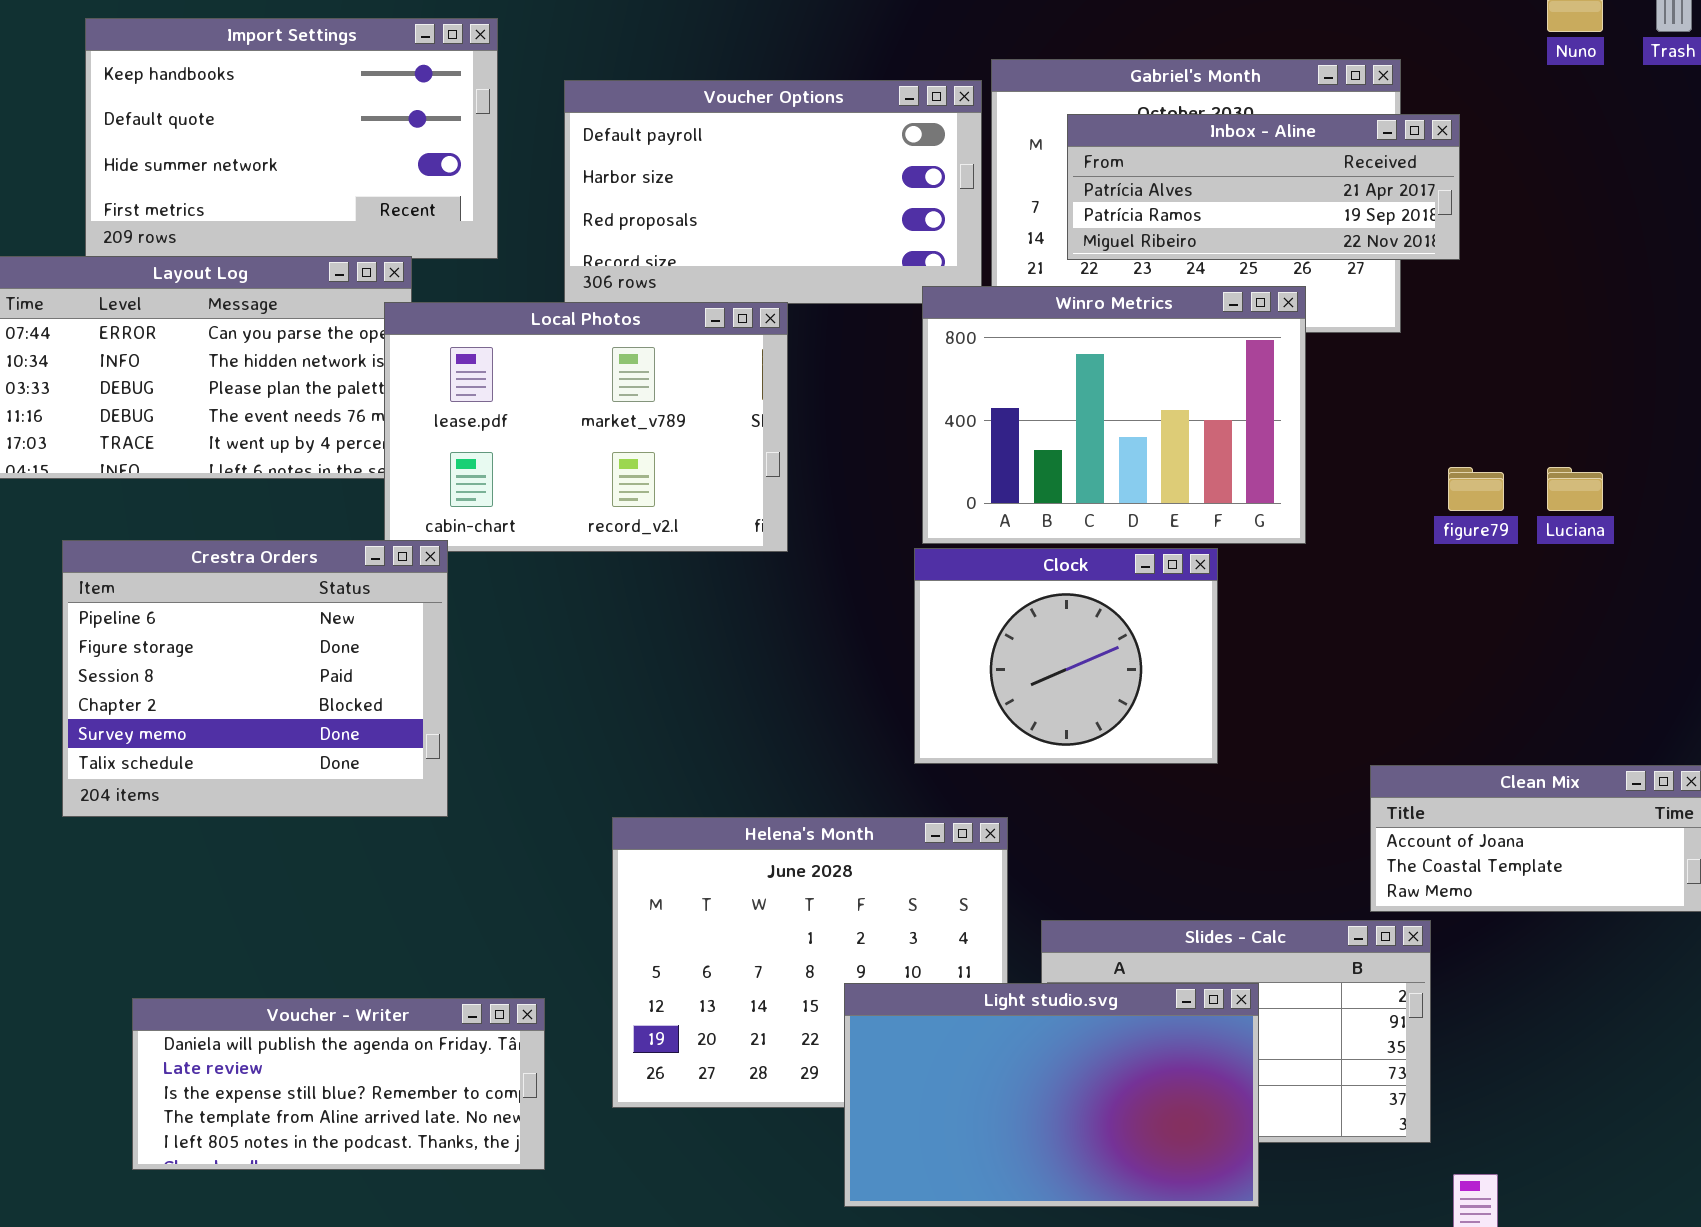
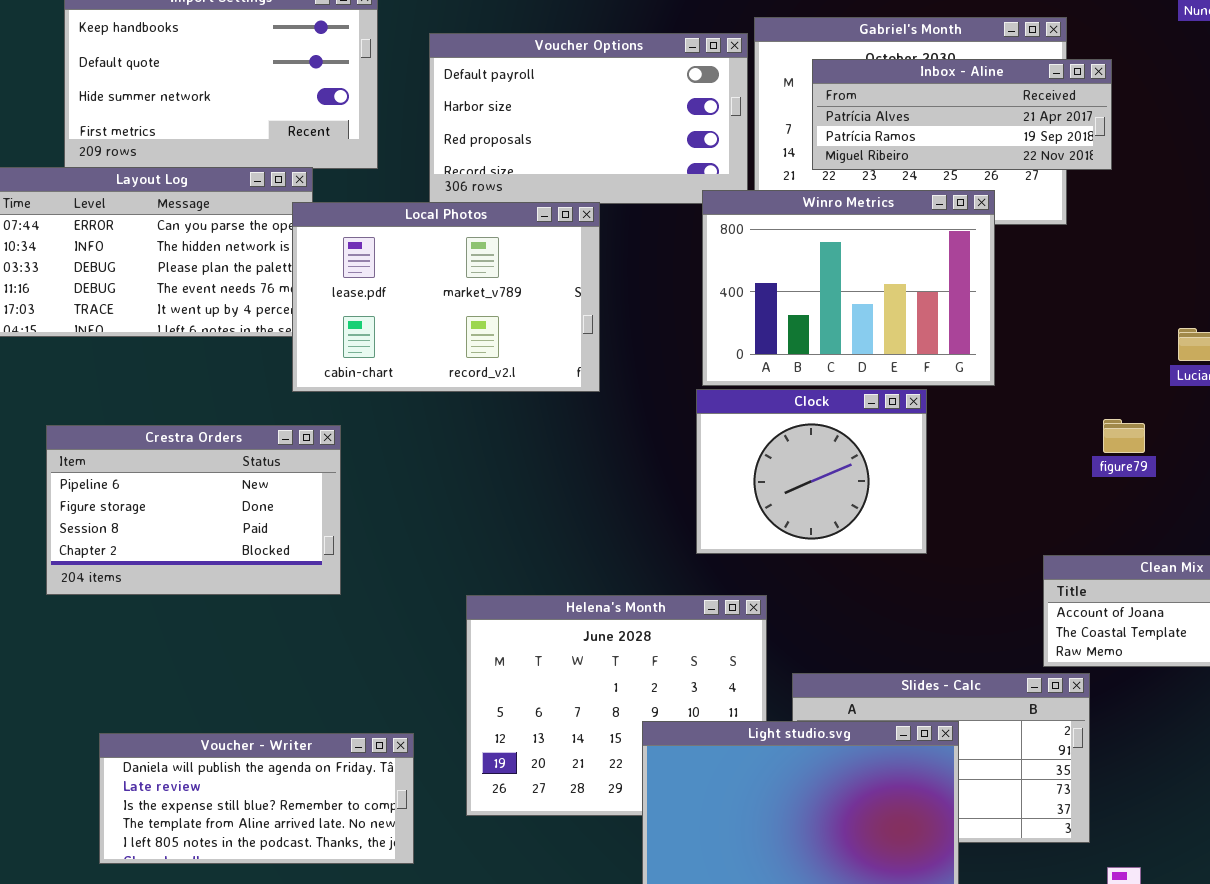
figure79: [1448,467,1504,511] -> [1103,419,1145,453], moved
Crestra Orders: [62,540,448,817] -> [46,425,341,595], resized

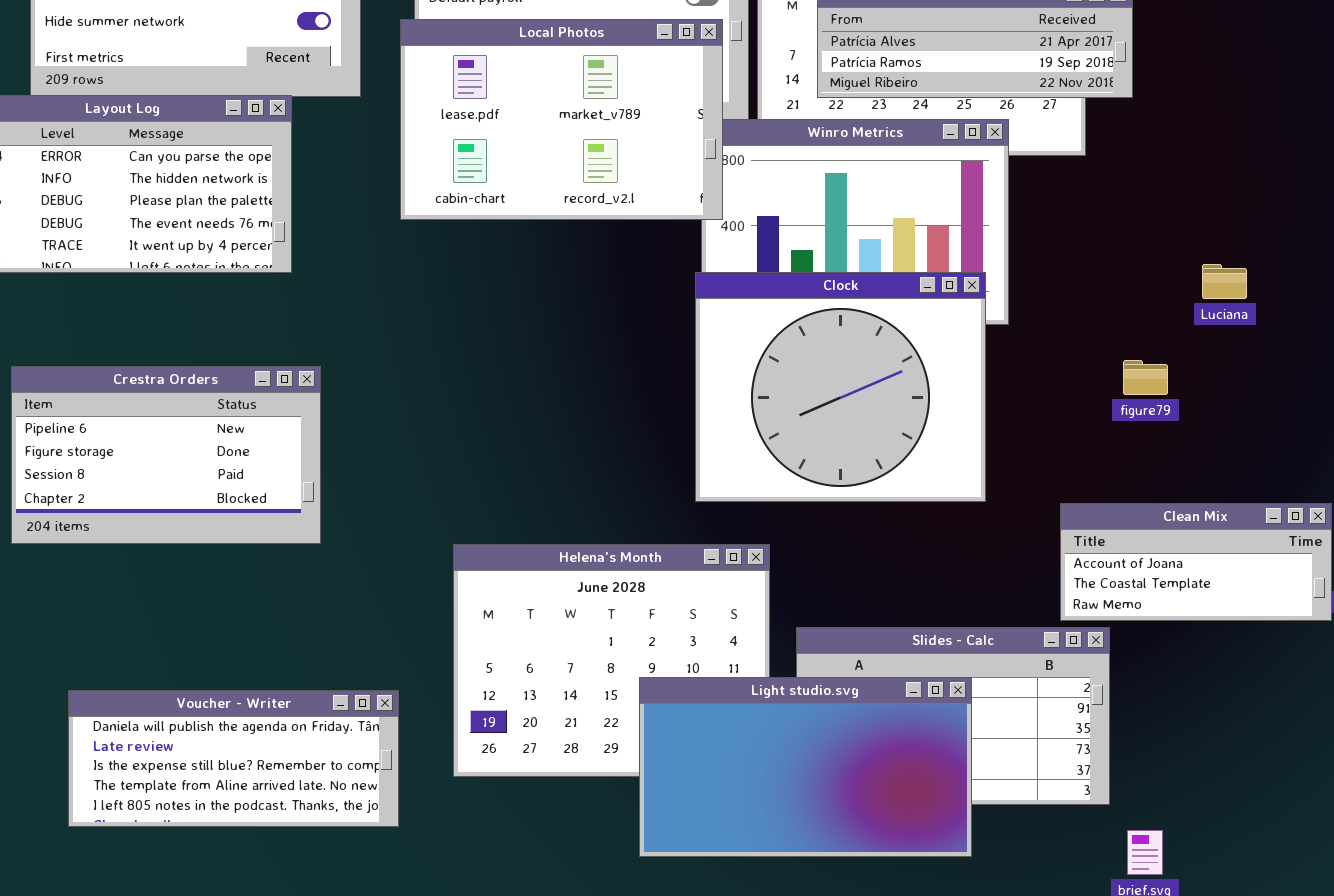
Local Photos: [292,202,600,392] -> [400,19,723,220], moved
Clock: [696,389,927,554] -> [695,272,986,502], resized

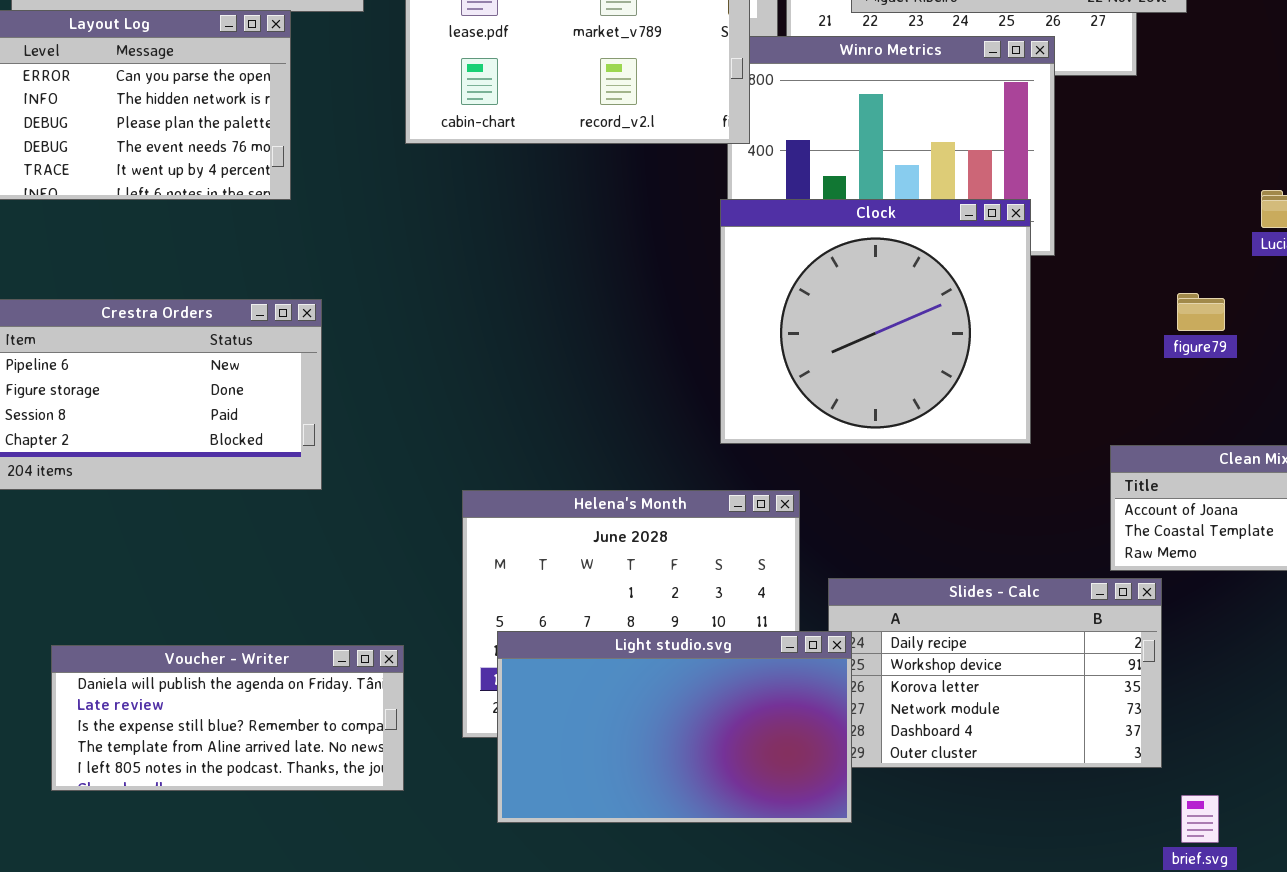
Light studio.svg: [639,677,972,857] -> [497,631,852,823], moved

